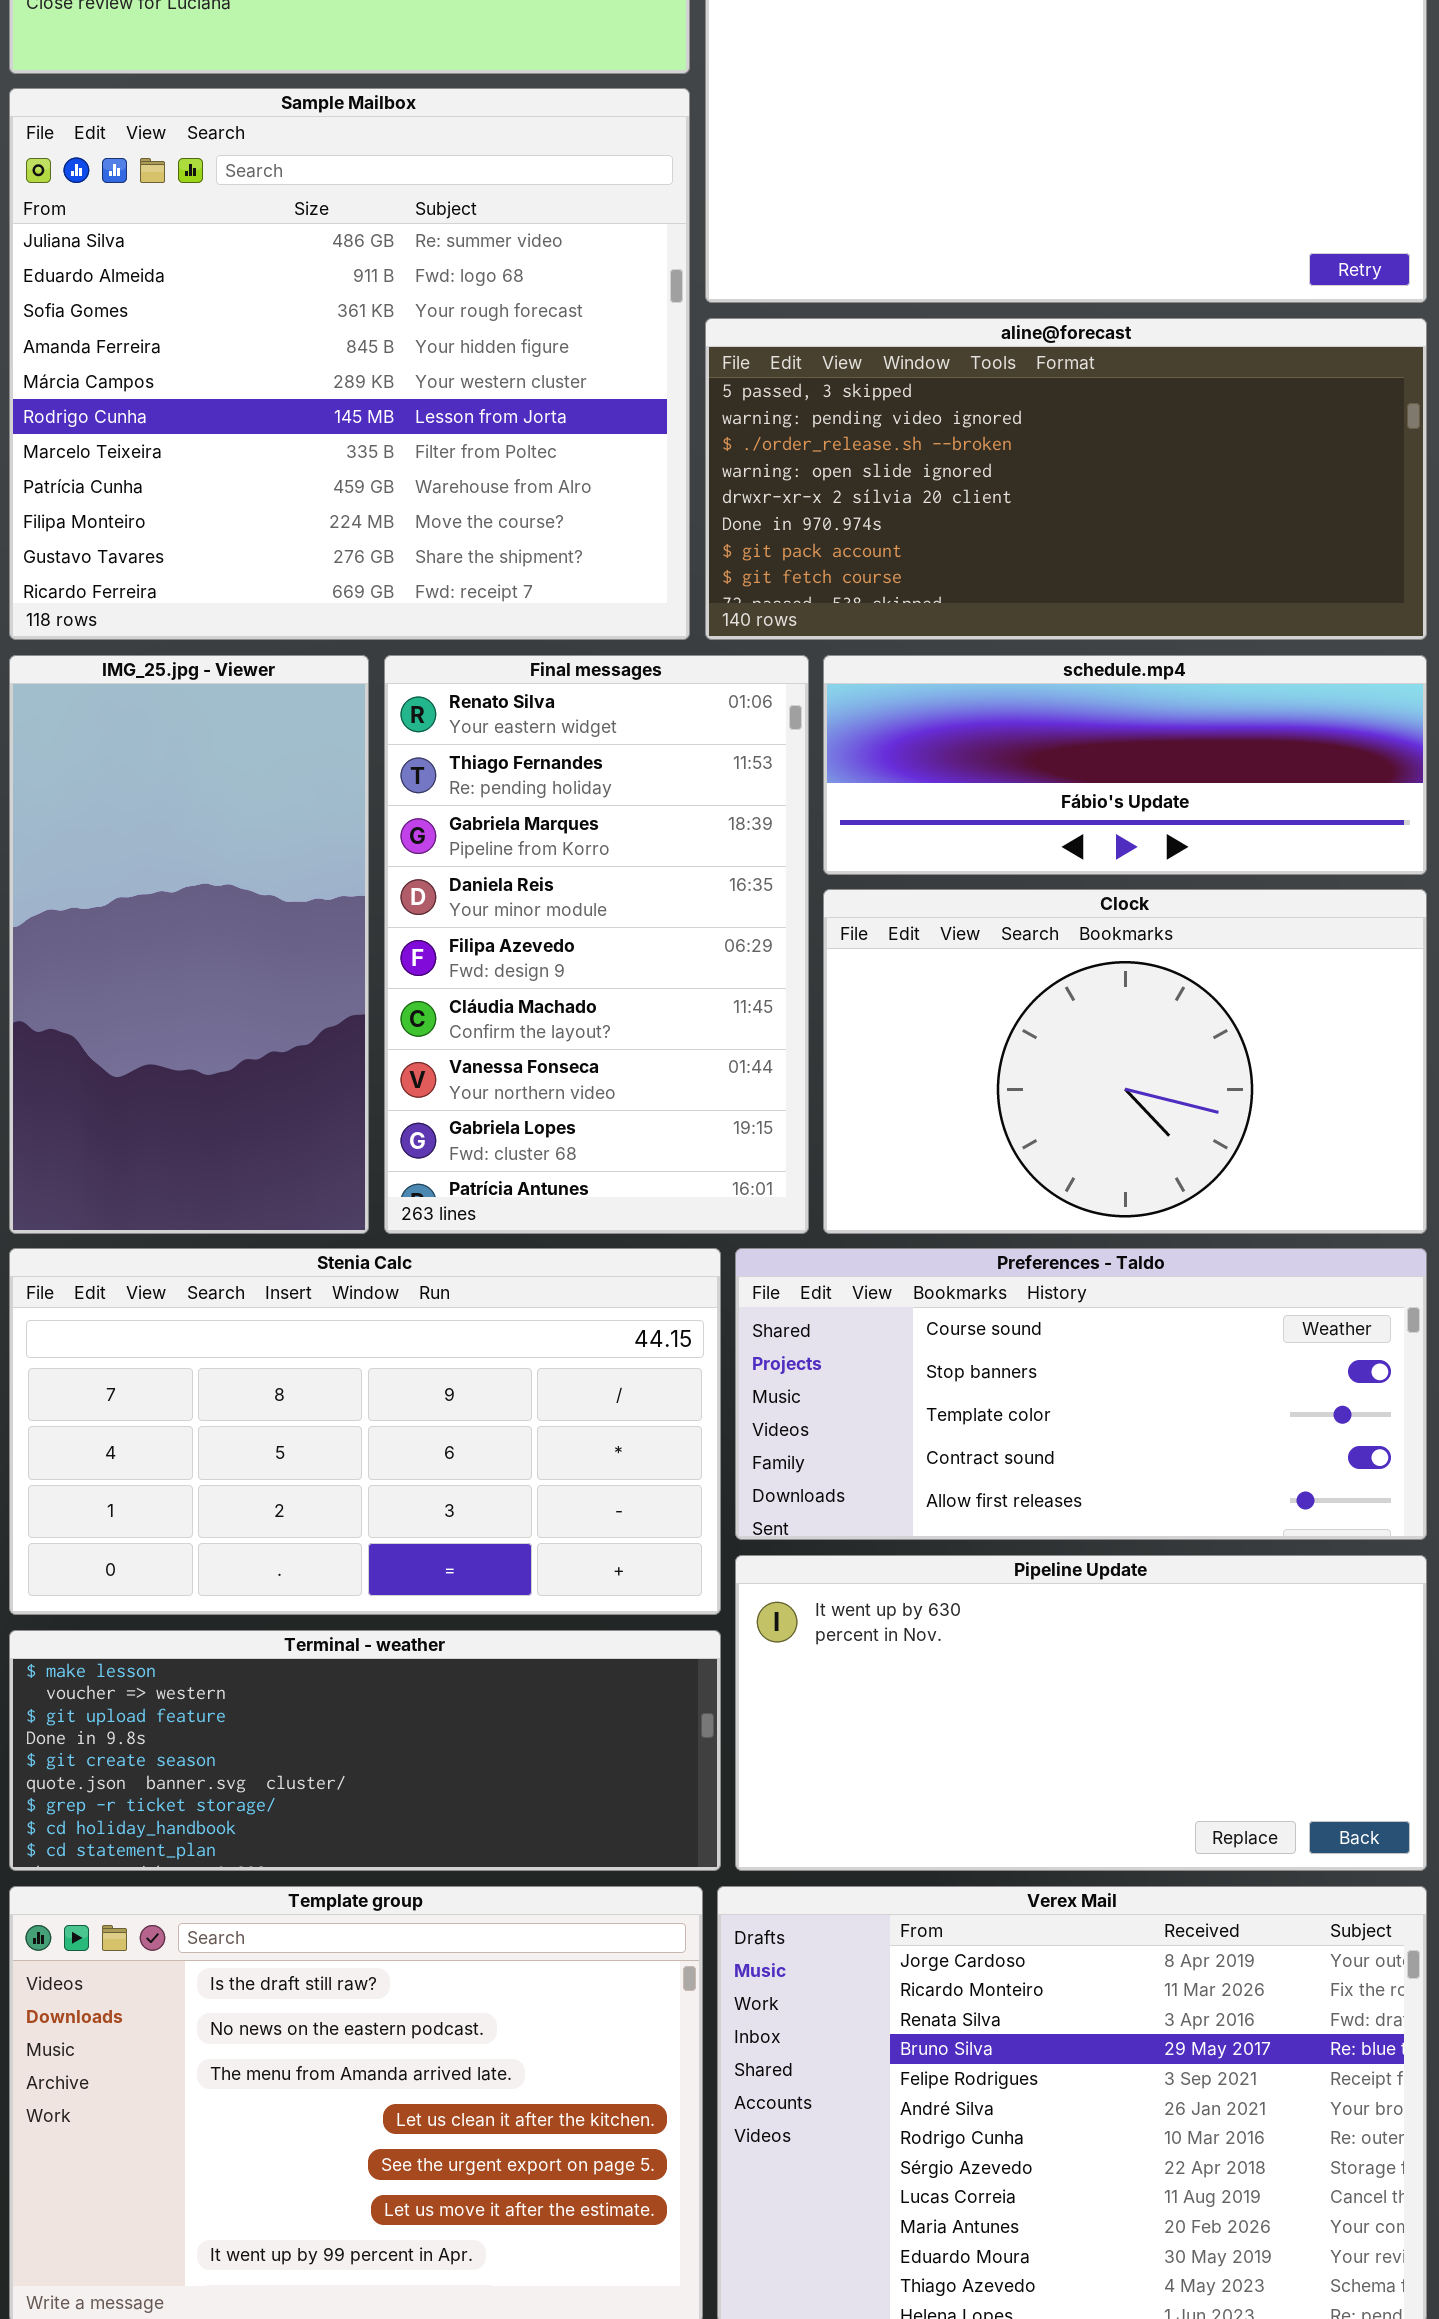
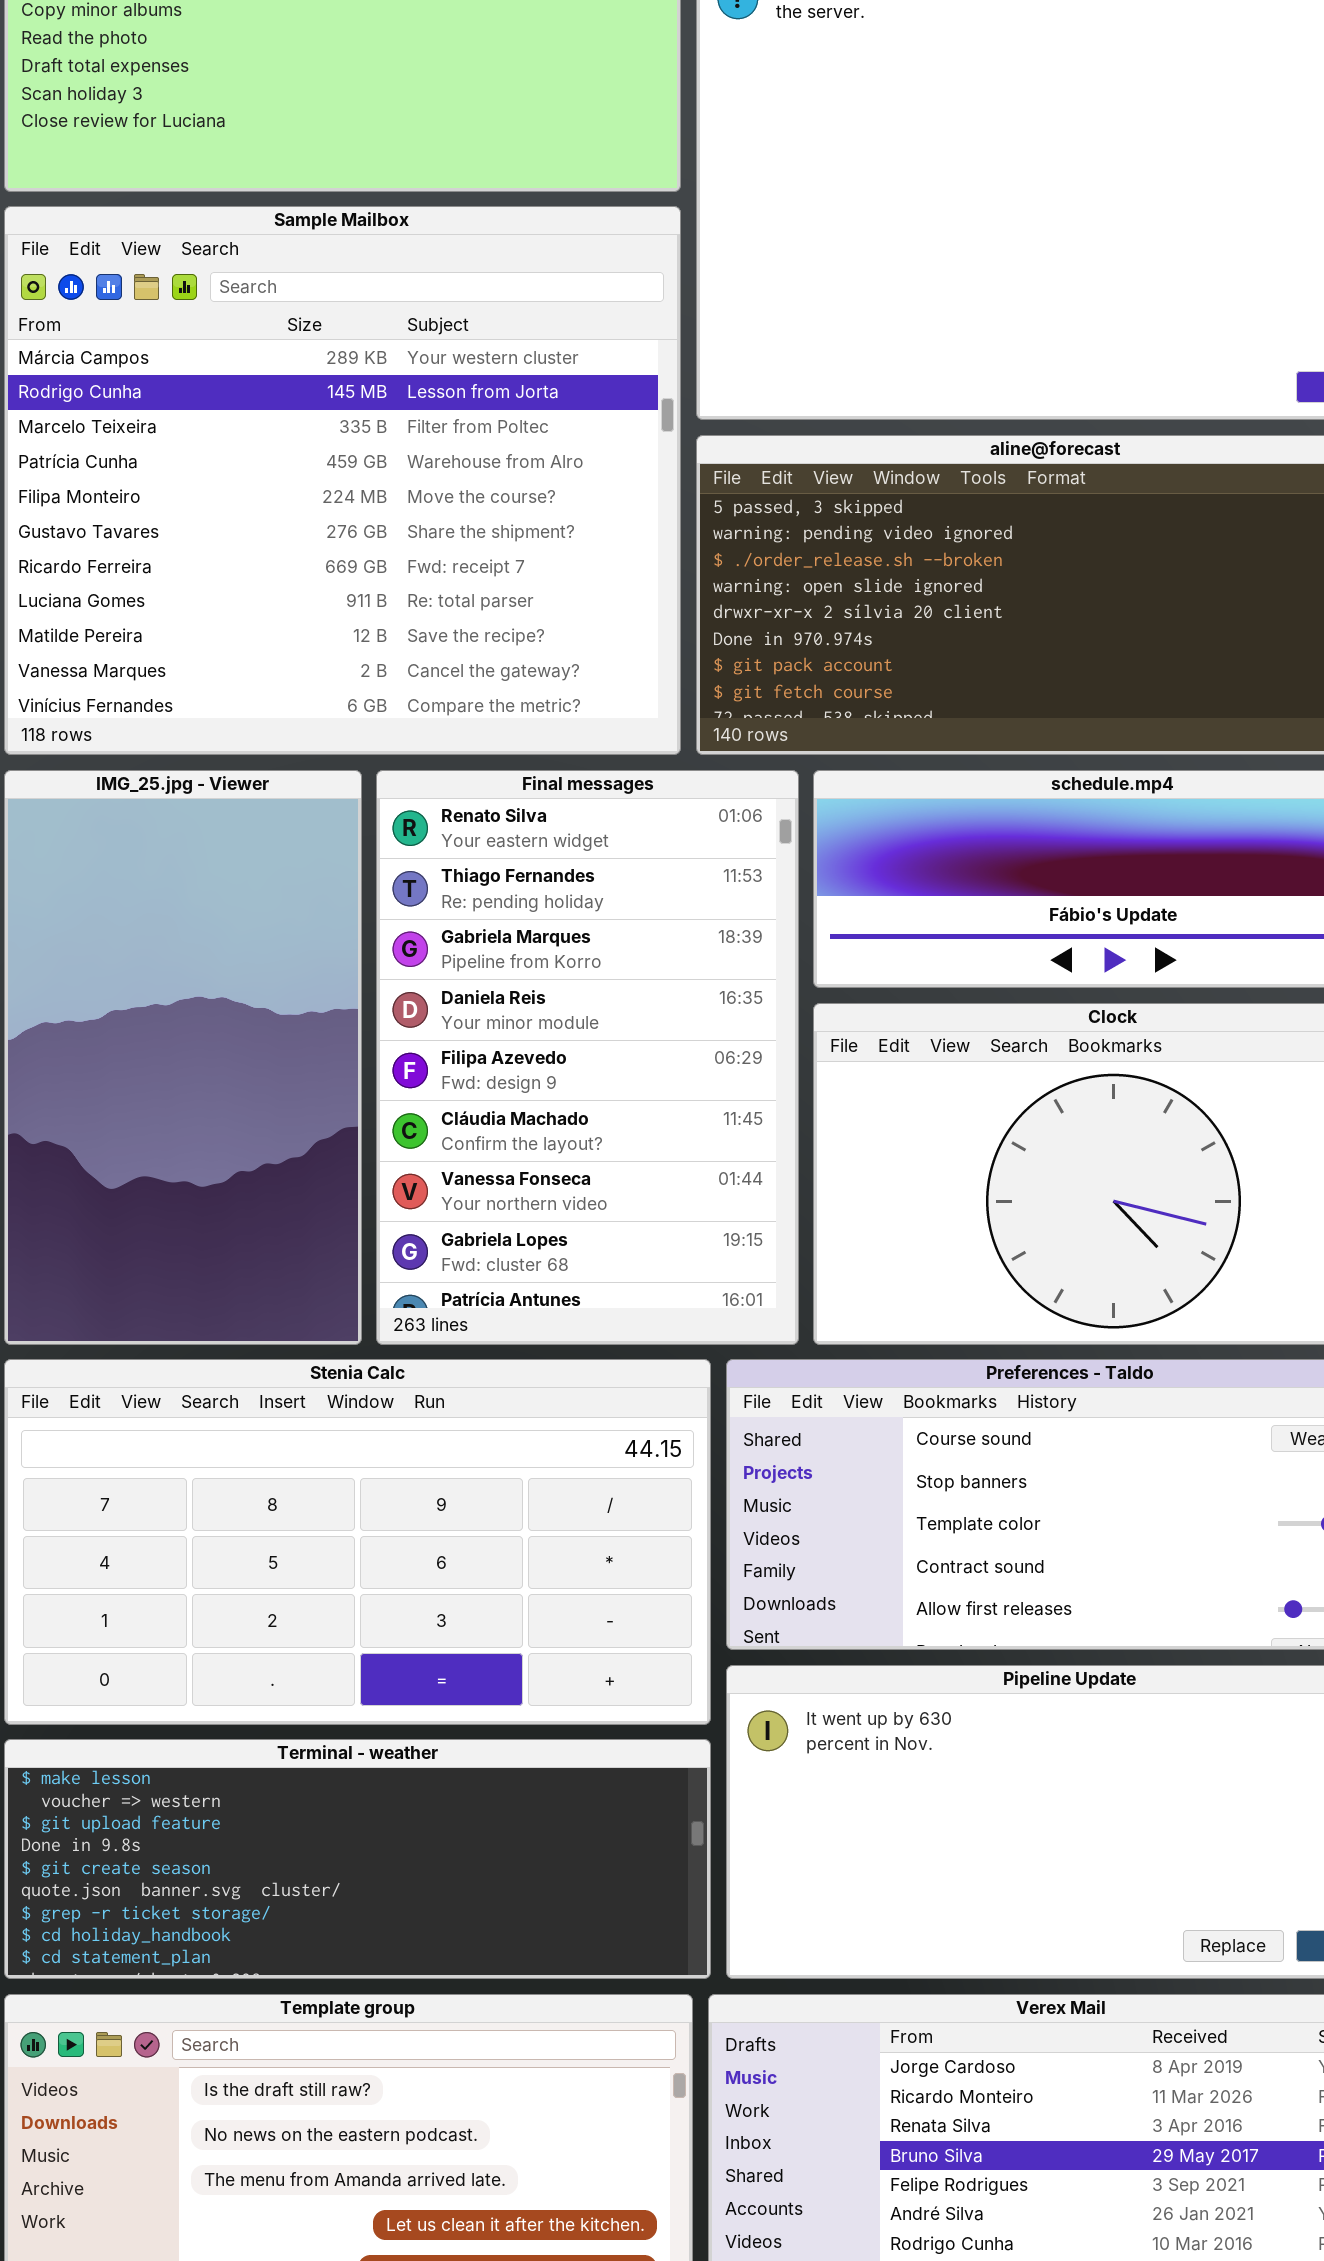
Sample Mailbox: [9,88,690,640] -> [4,206,681,755], scrolled down 4 rows

